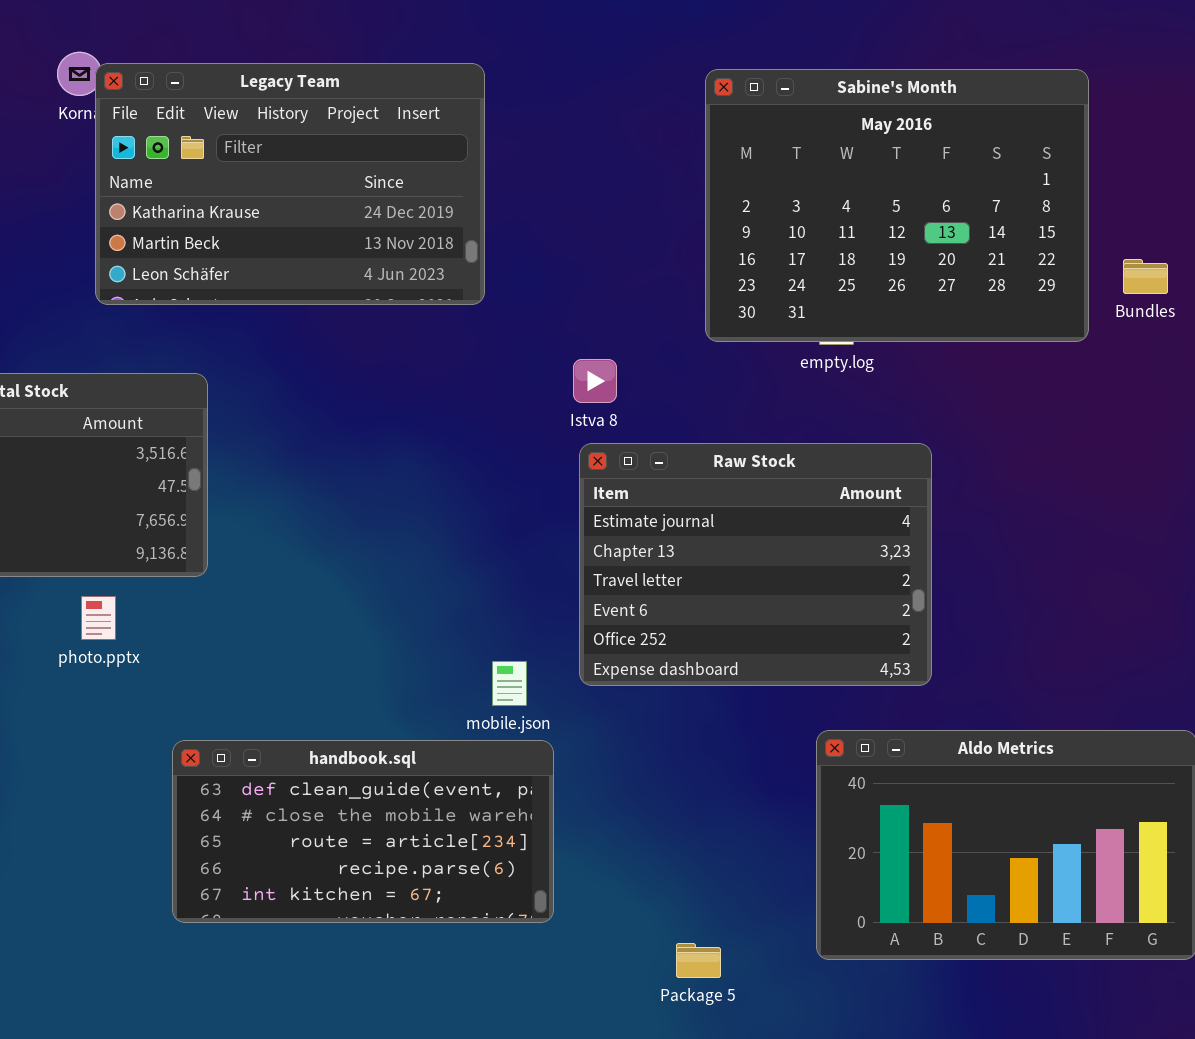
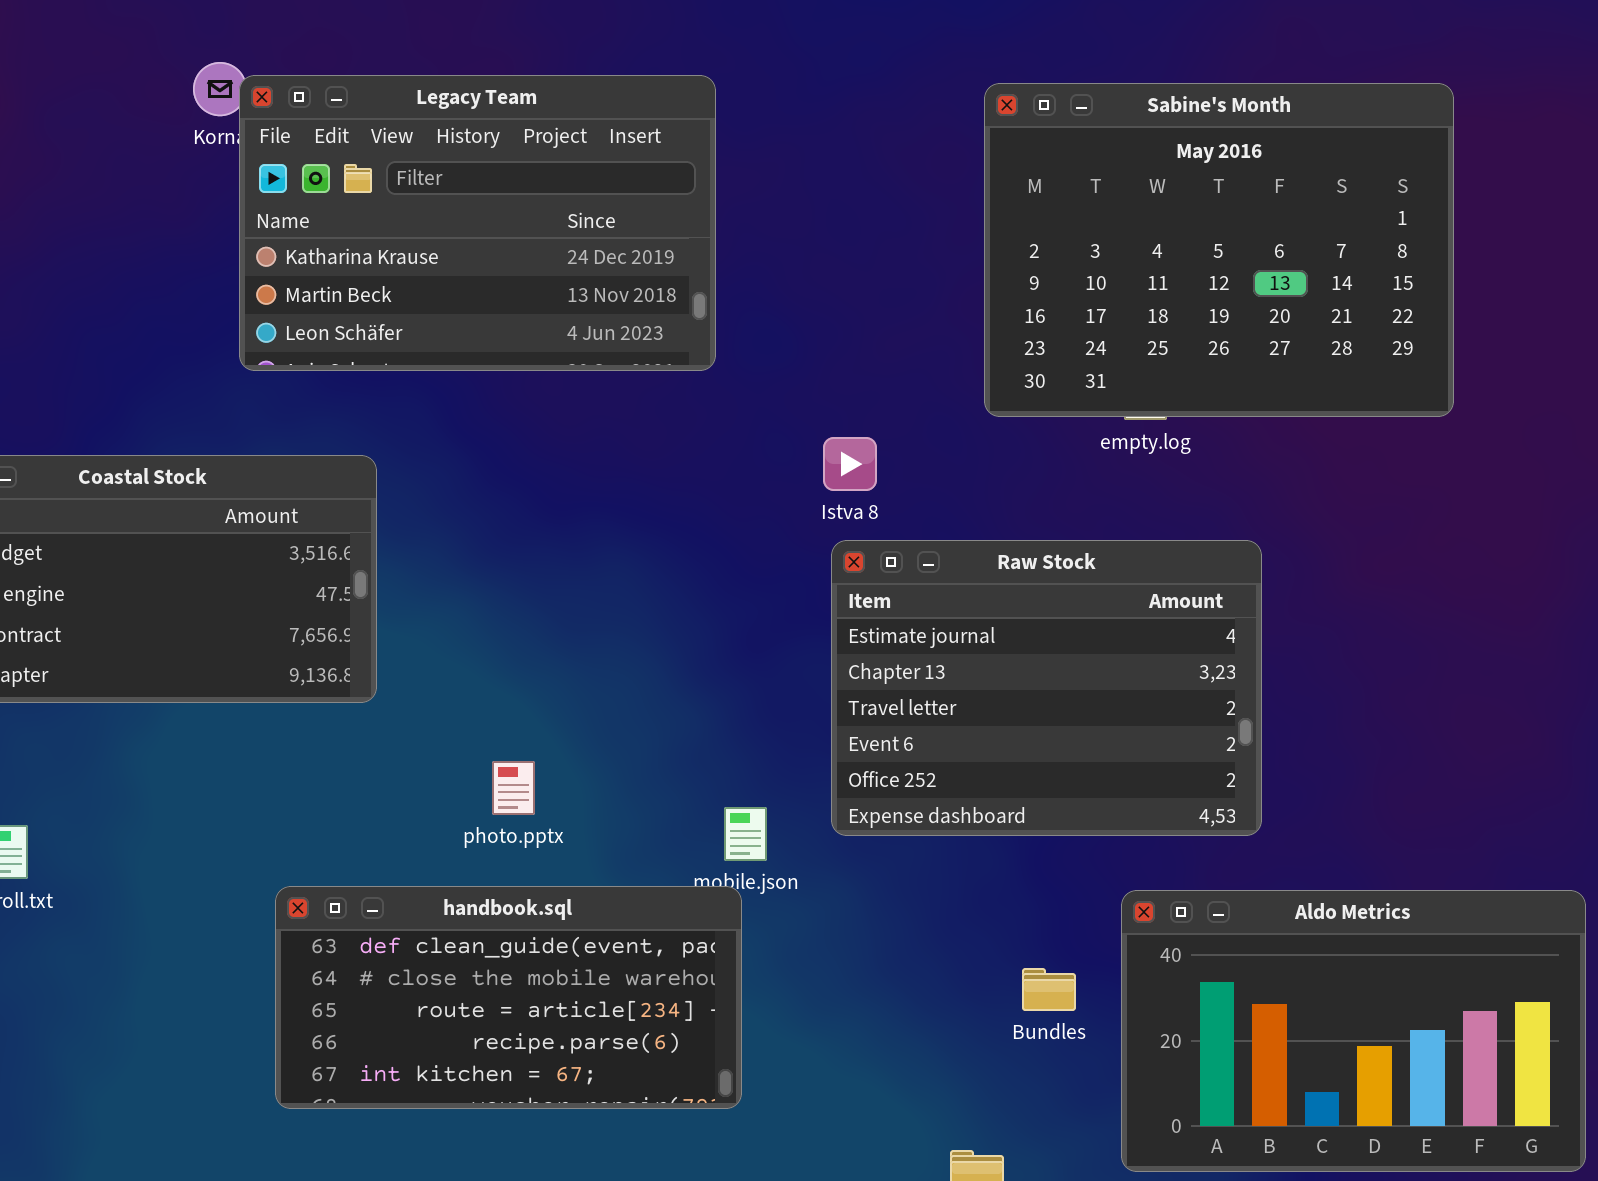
Bundles: [1123,259,1168,294] -> [1022,968,1076,1011], moved
photo.pptx: [81,596,116,640] -> [492,761,535,815], moved
handbook.sql: [172,740,554,923] -> [275,886,742,1109], moved

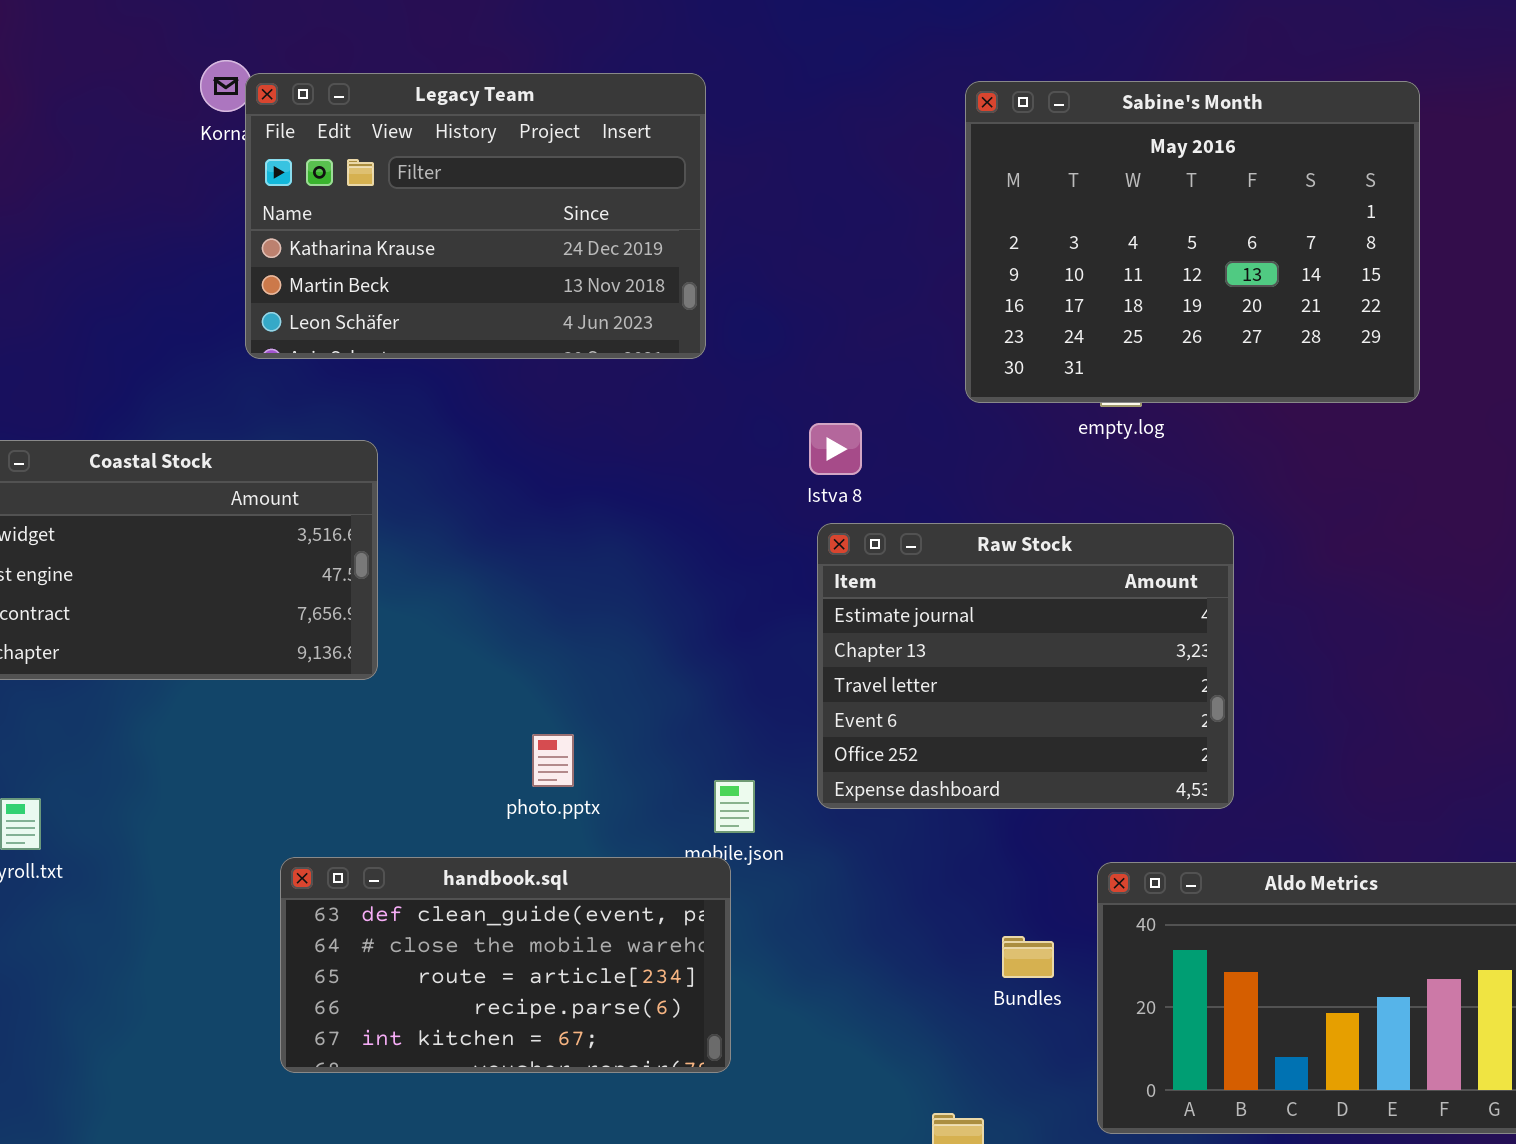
photo.pptx: [492,761,535,815] -> [532,734,574,787], moved

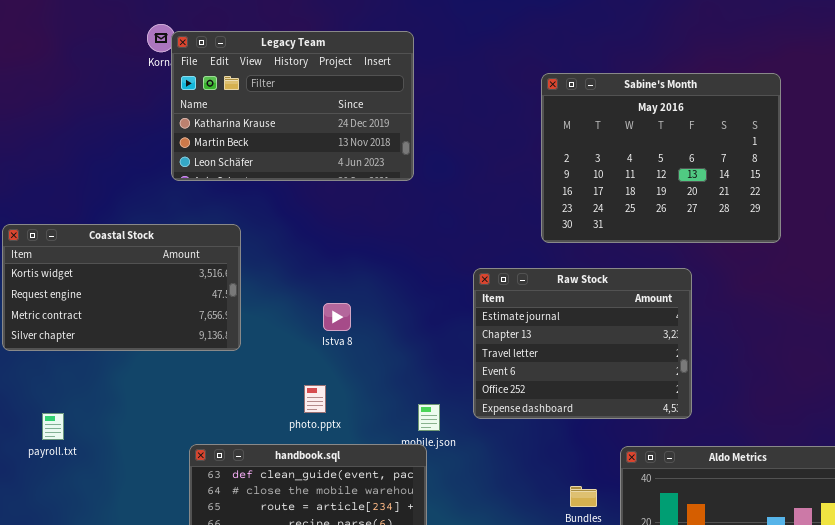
Sabine's Month: [965,81,1420,403] -> [541,73,781,243], moved
Istva 8: [809,423,862,475] -> [323,303,351,331], moved
photo.pptx: [532,734,574,787] -> [304,385,326,413], moved

